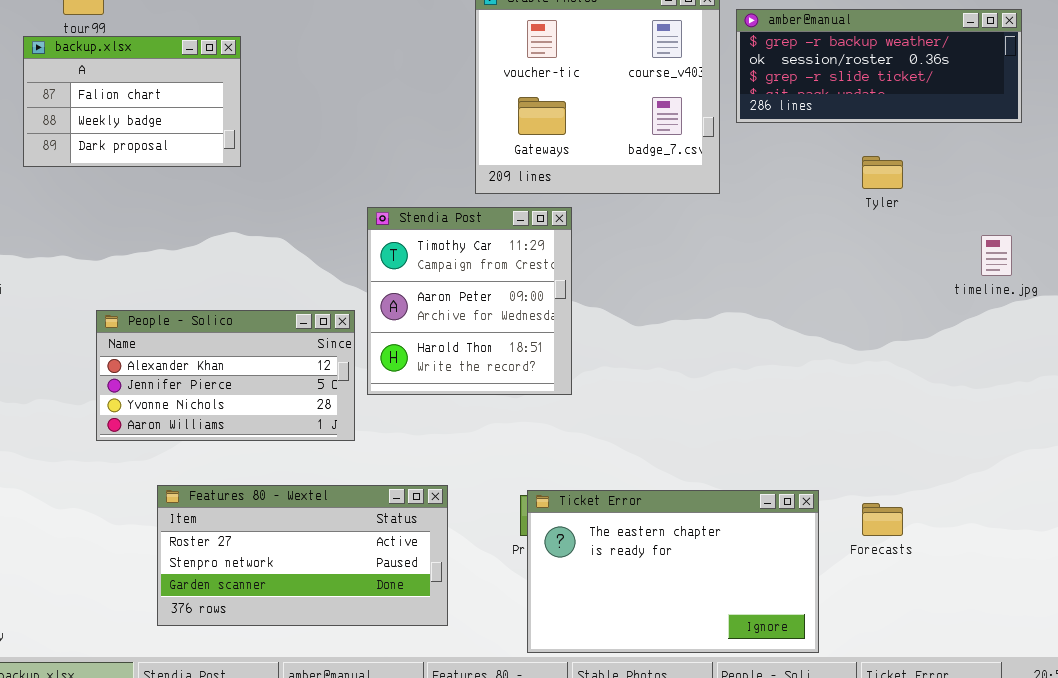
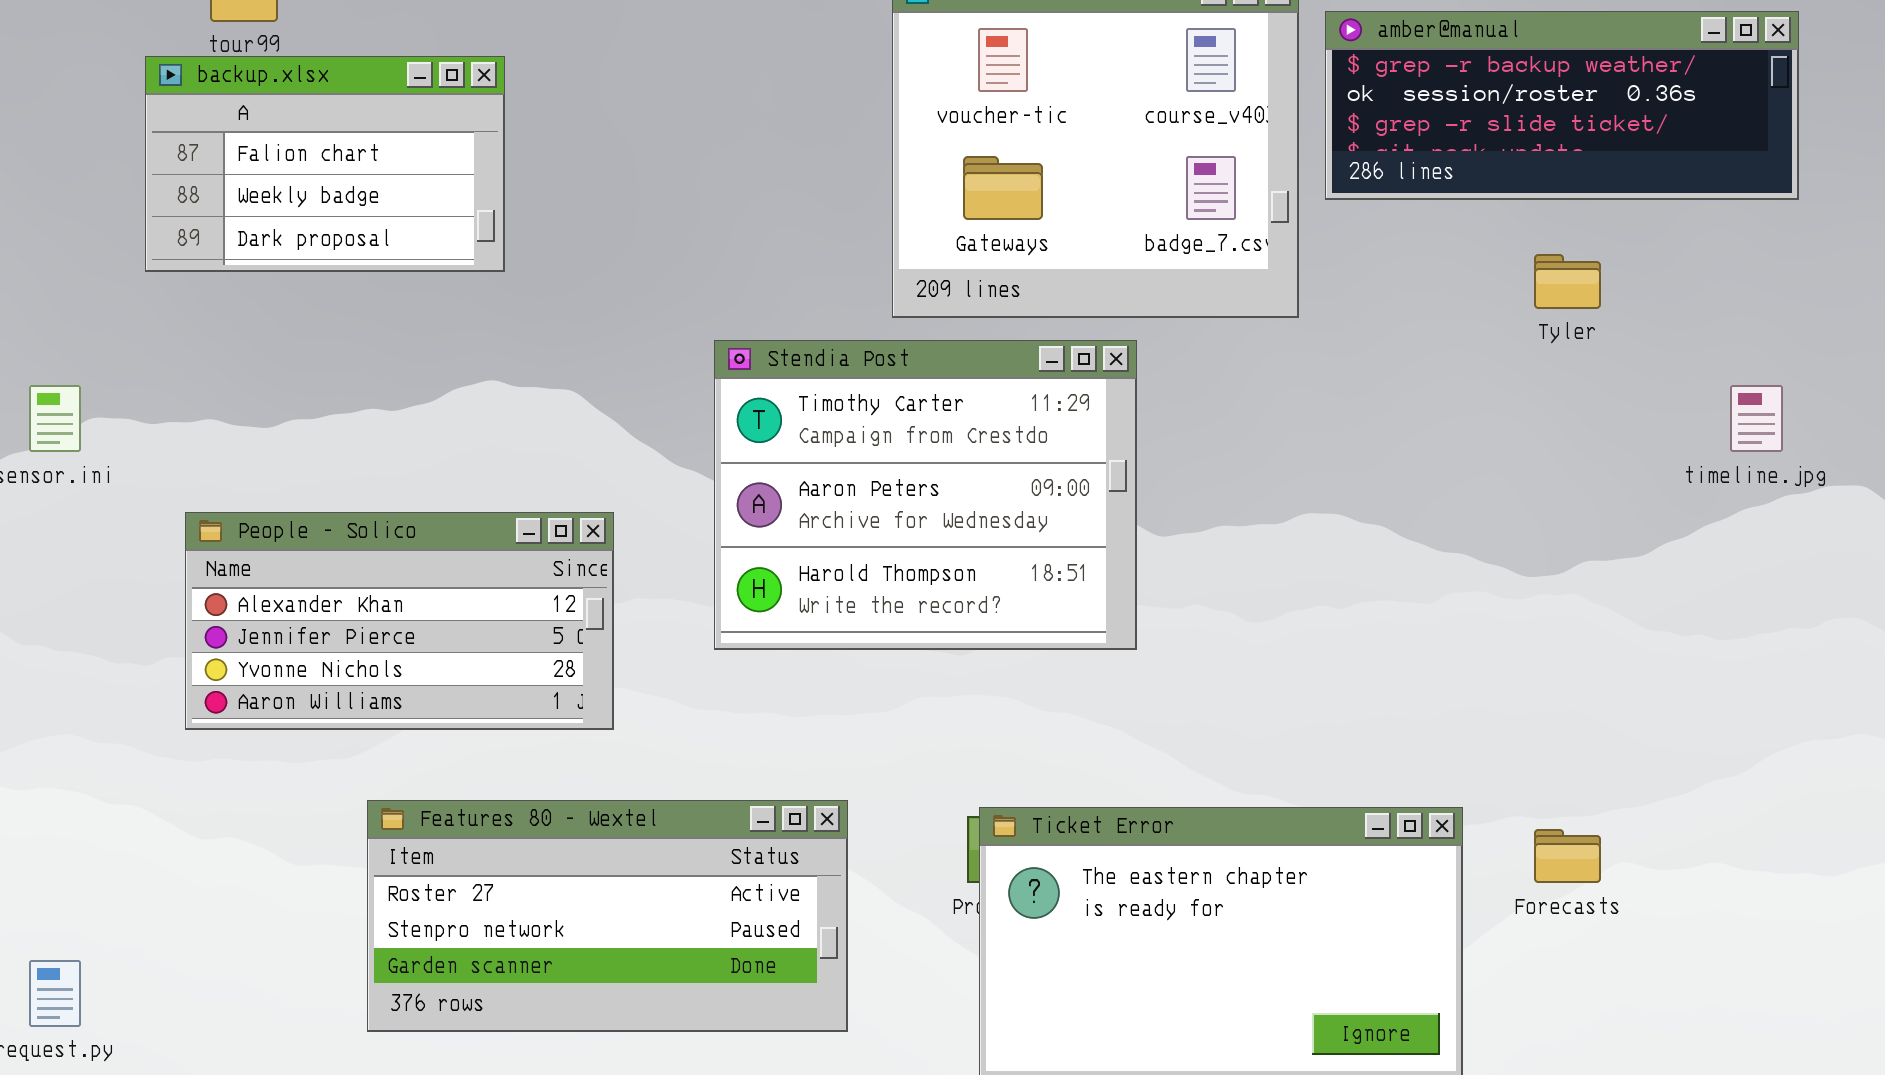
Stendia Post: [367,207,572,395] -> [714,340,1137,650], resized
People - Solico: [96,310,355,441] -> [185,512,614,730], moved

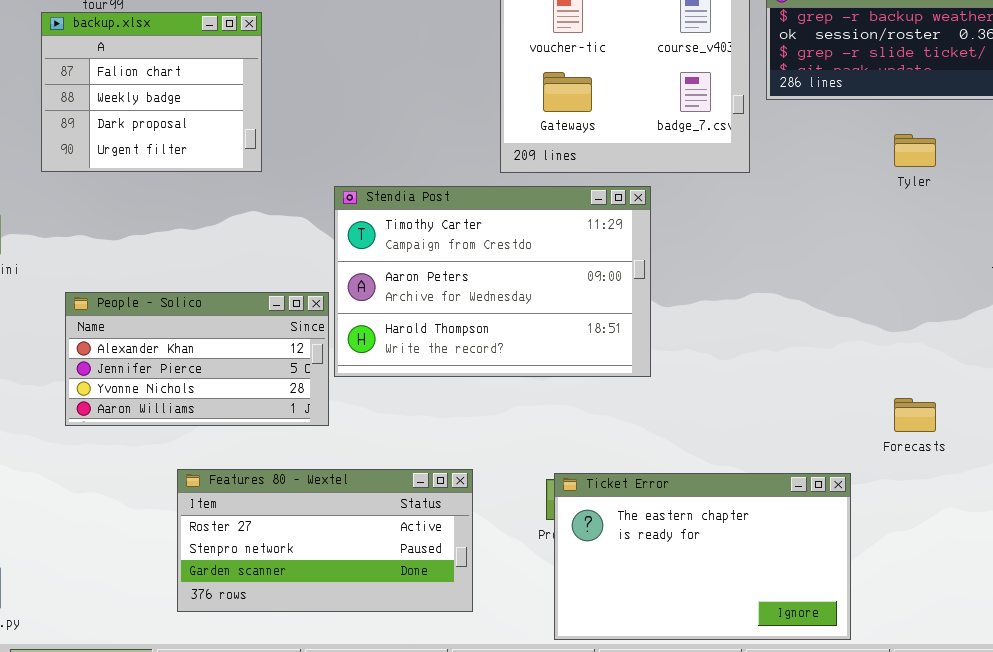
backup.xlsx: [145,56,505,272] -> [41,12,262,172], resized
Stendia Post: [714,340,1137,650] -> [334,186,651,377], resized
Forecasts: [1534,829,1601,883] -> [894,398,936,432], moved

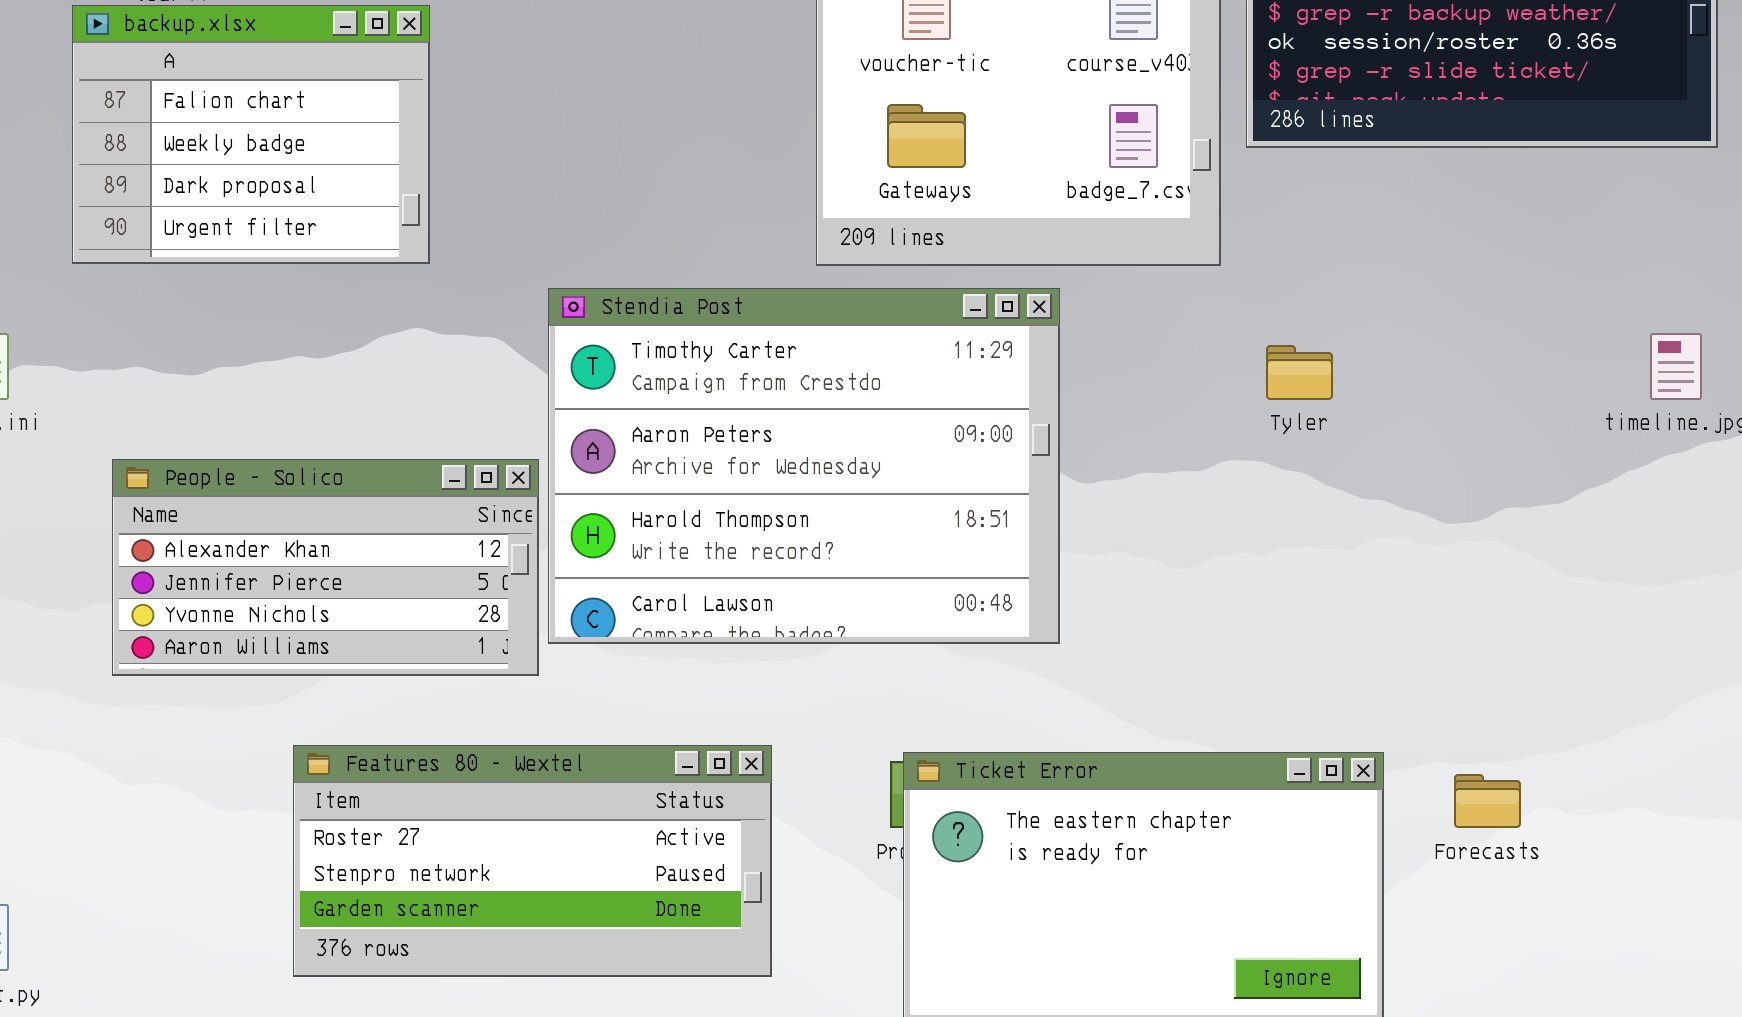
Tyler: [894,134,936,167] -> [1266,345,1333,400], moved
Stendia Post: [334,186,651,377] -> [548,288,1060,644], resized
Forecasts: [894,398,936,432] -> [1454,774,1521,828], moved

